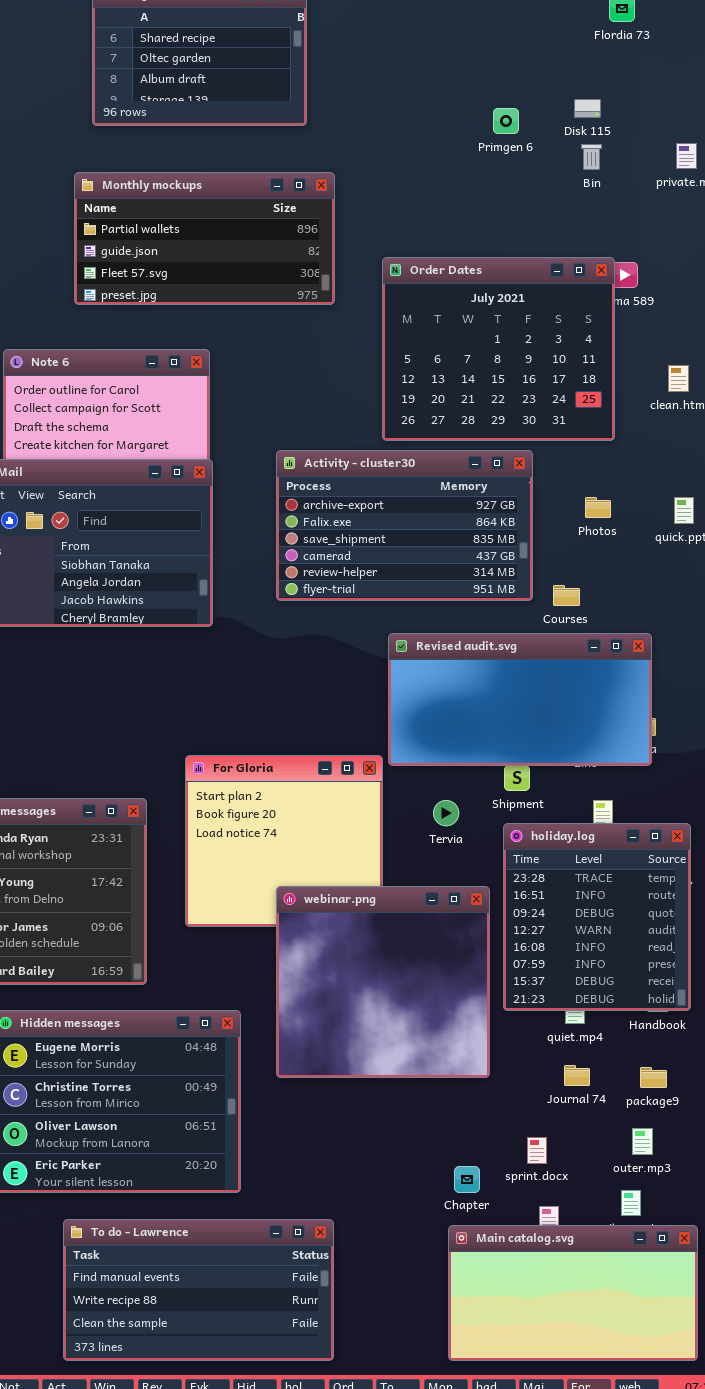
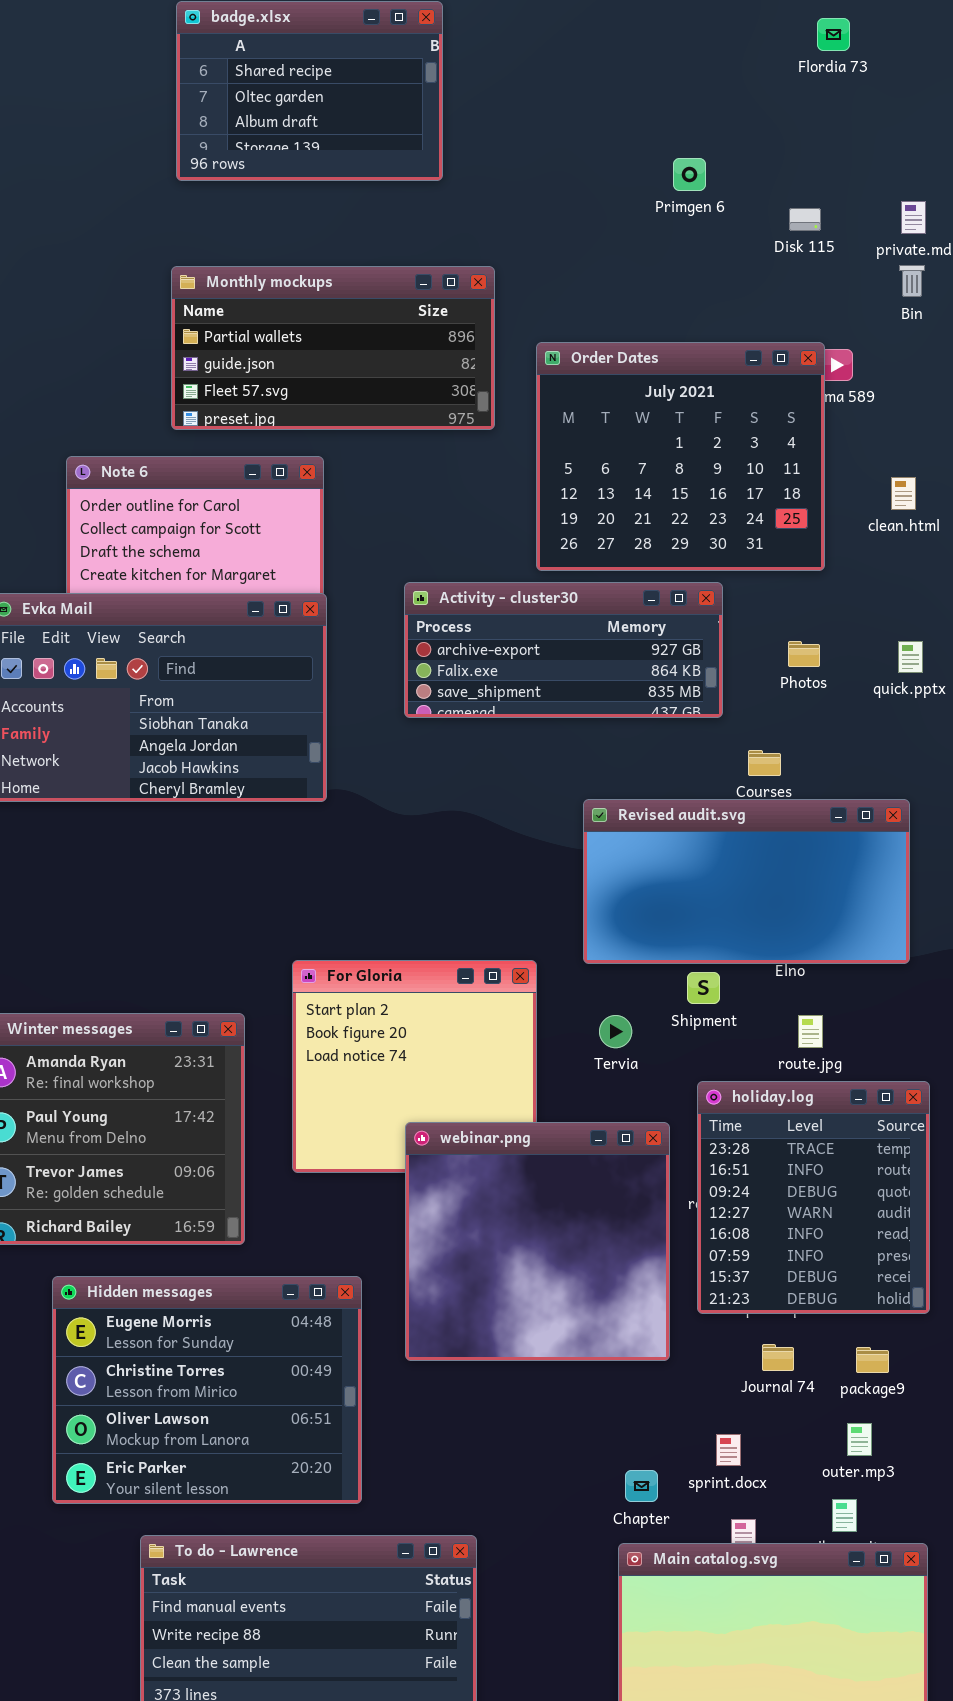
Disk 115: [574,99,601,118] -> [789,208,821,231], moved
Bin: [581,144,602,170] -> [899,265,925,297], moved
Monthly mockups: [74,172,335,305] -> [171,266,495,430], moved
Activity - cluster30: [276,450,533,601] -> [404,582,723,718], resized
Revised audit.svg: [388,633,652,766] -> [583,799,910,964], moved
holiday.log: [503,823,691,1011] -> [697,1081,930,1314], moved

